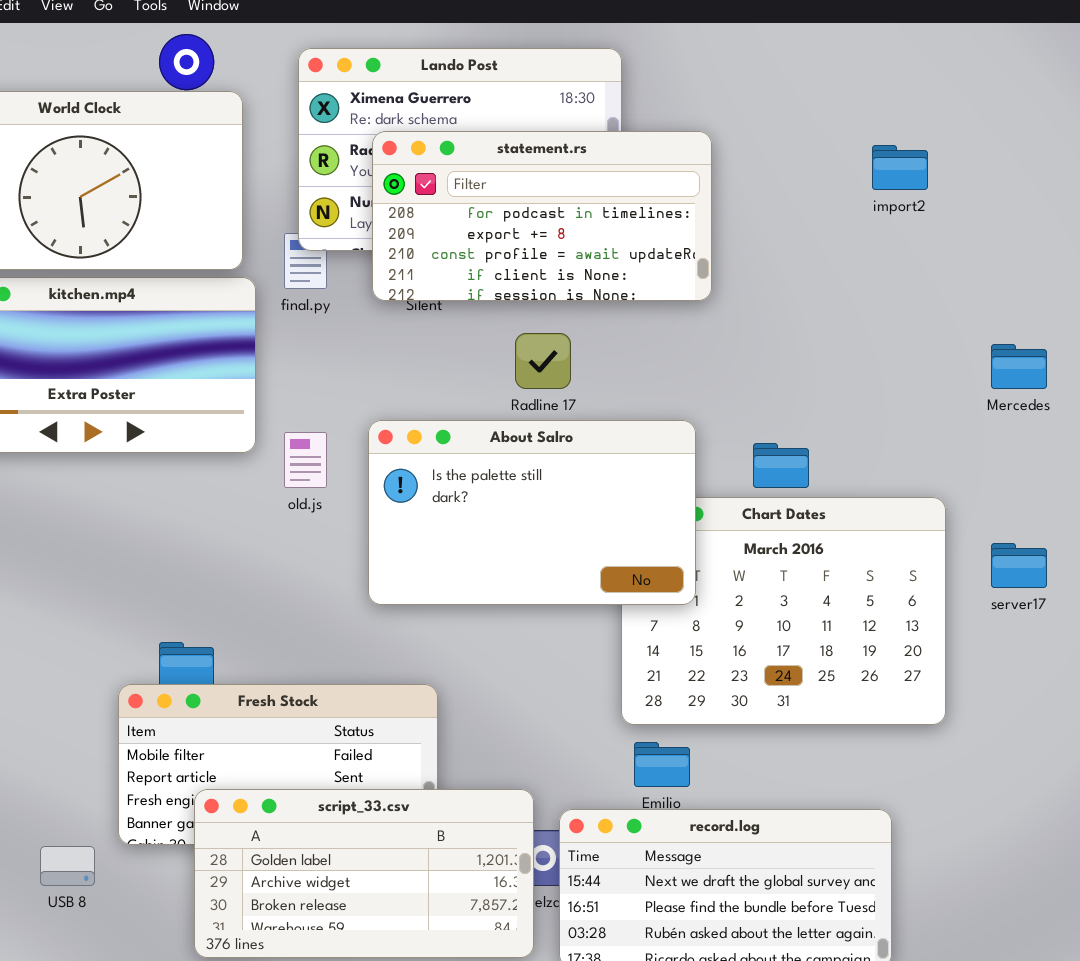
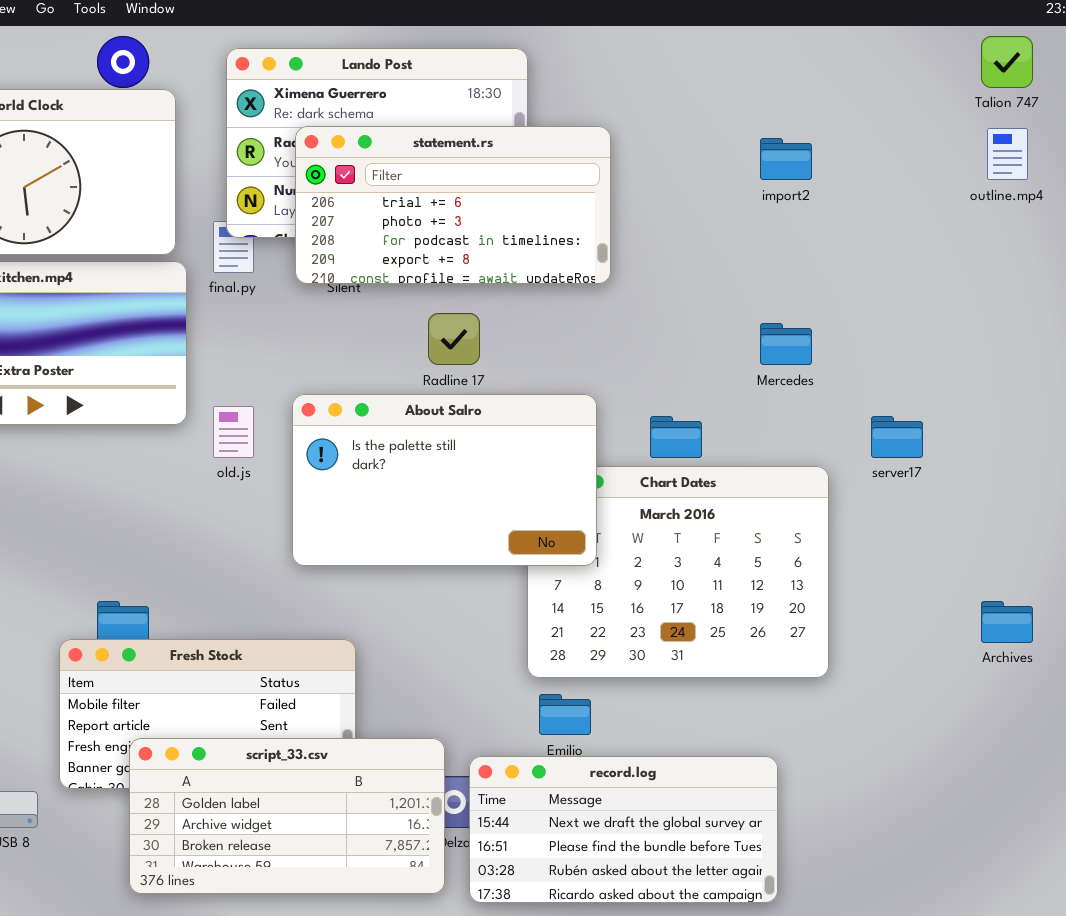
statement.rs: [372,131,712,301] -> [295,126,611,284], scrolled up 2 rows
Mercedes: [991,344,1047,389] -> [760,323,812,365], moved
server17: [991,543,1047,588] -> [871,416,923,458], moved

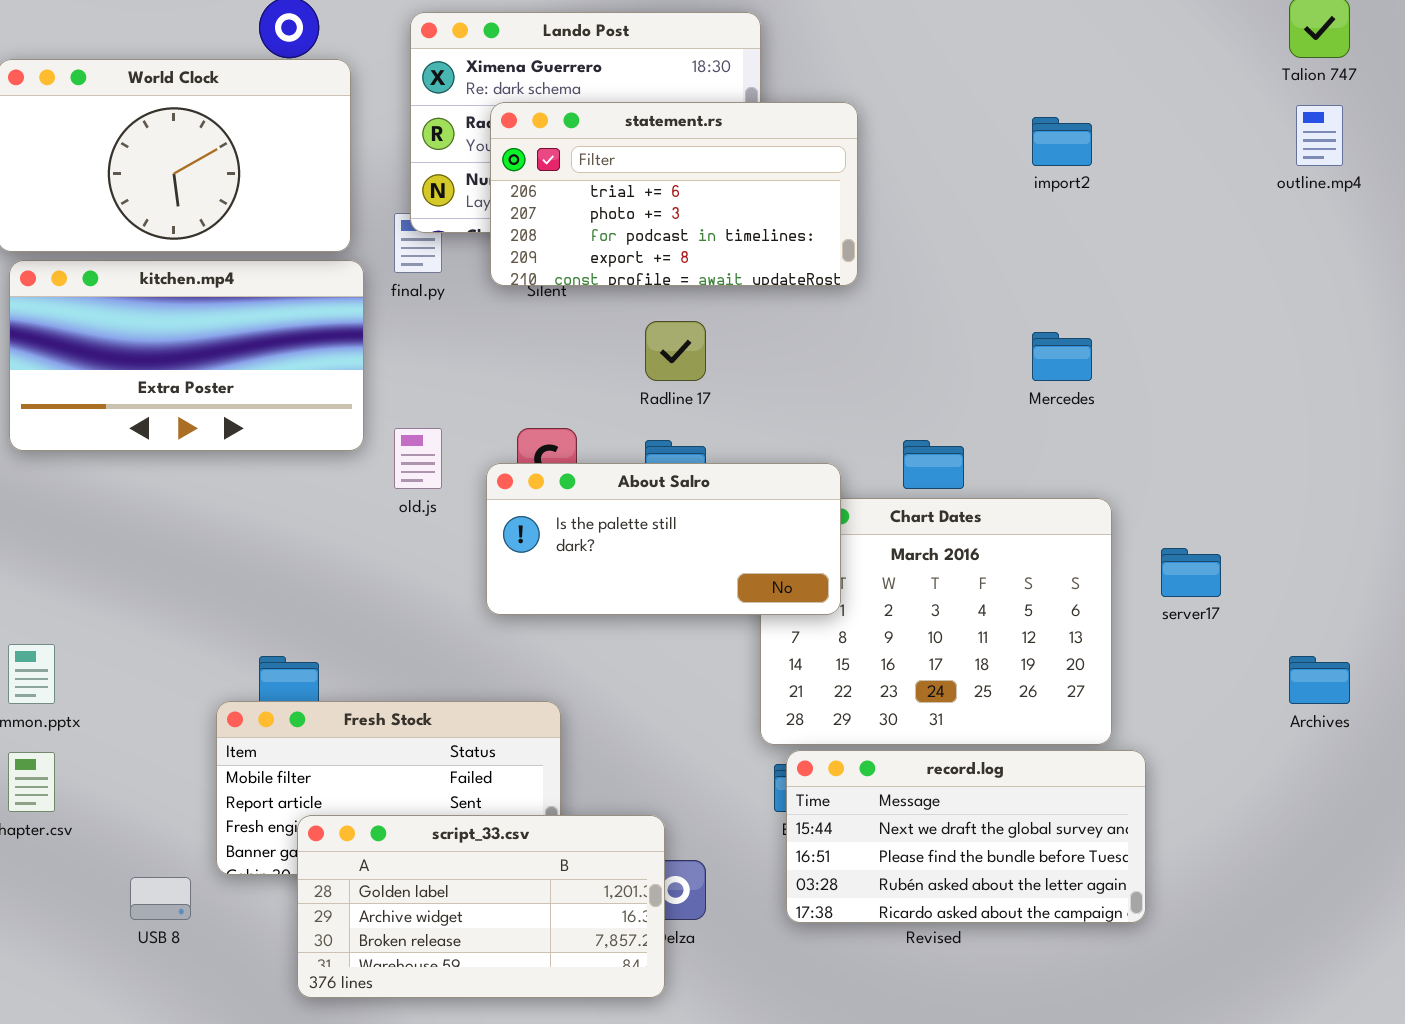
About Salro: [292,394,597,566] -> [486,463,841,615], resized
server17: [871,416,923,458] -> [1161,548,1221,597], moved
record.log: [469,756,778,903] -> [786,750,1146,923], moved

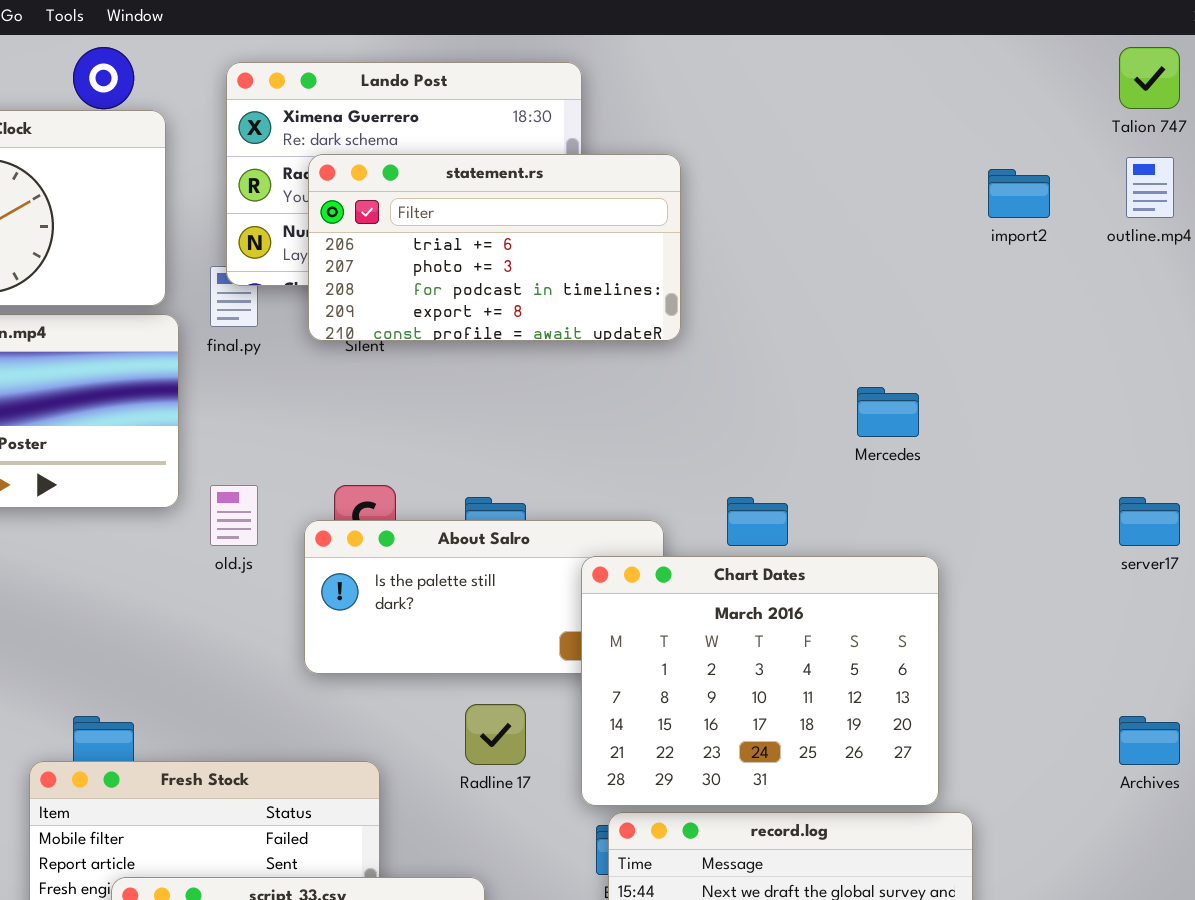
import2: [1032,117,1092,166] -> [988,169,1050,218], moved
Radline 17: [645,321,706,381] -> [465,704,526,765], moved
Chart Dates: [760,498,1112,745] -> [581,556,939,806], raised
server17: [1161,548,1221,597] -> [1119,497,1180,546], moved

